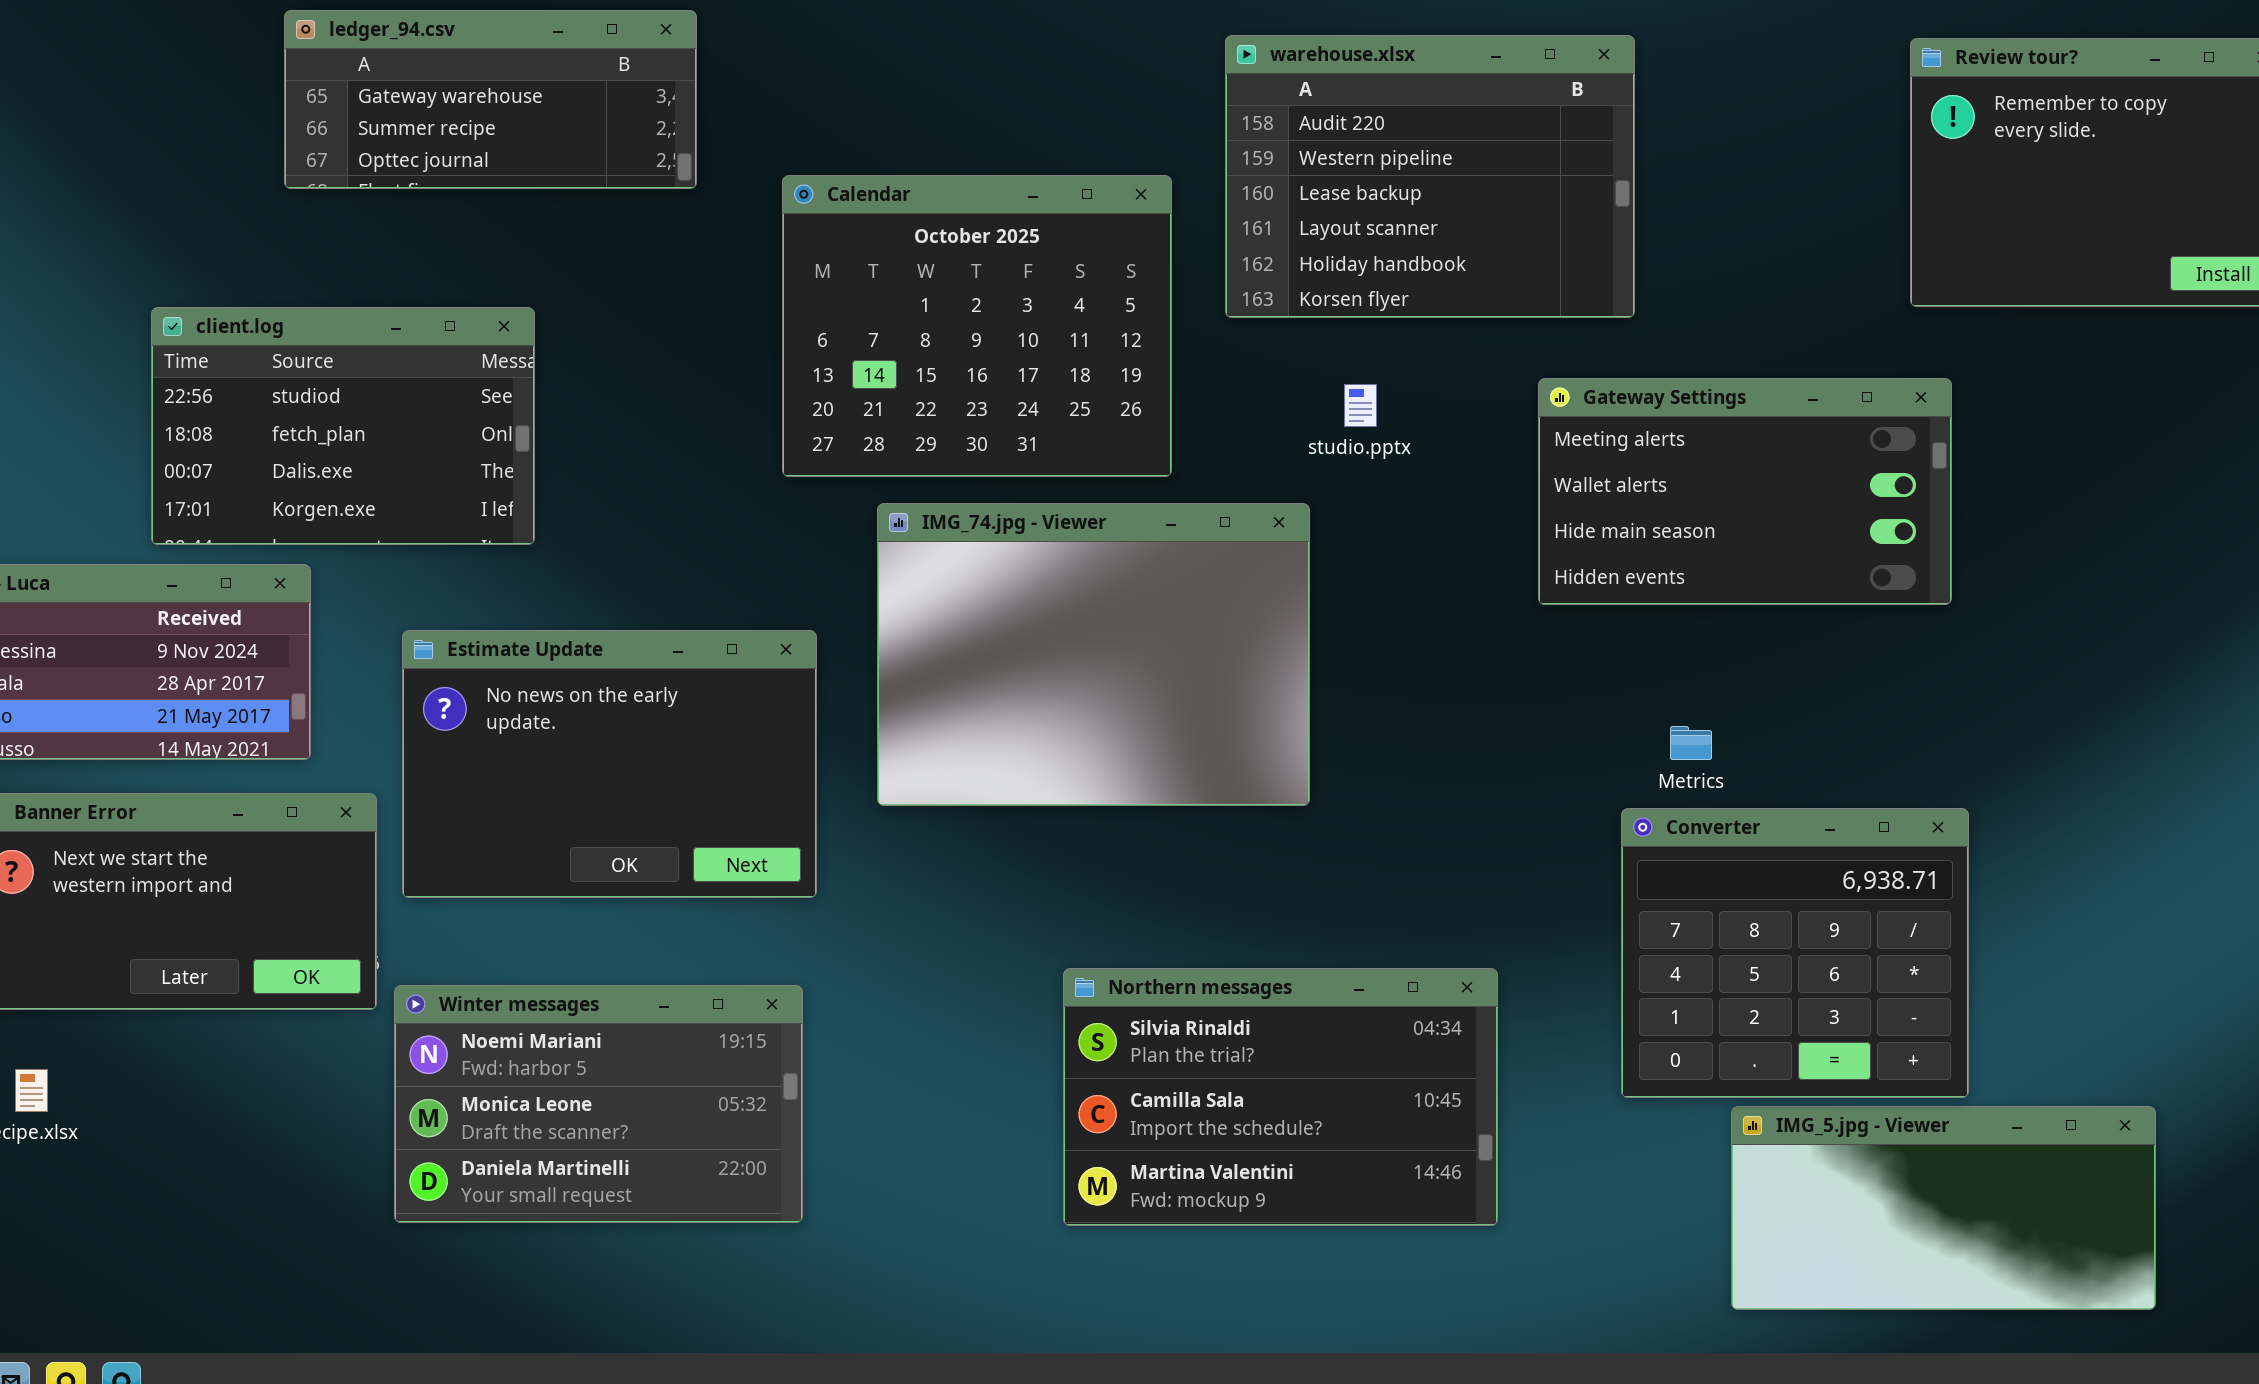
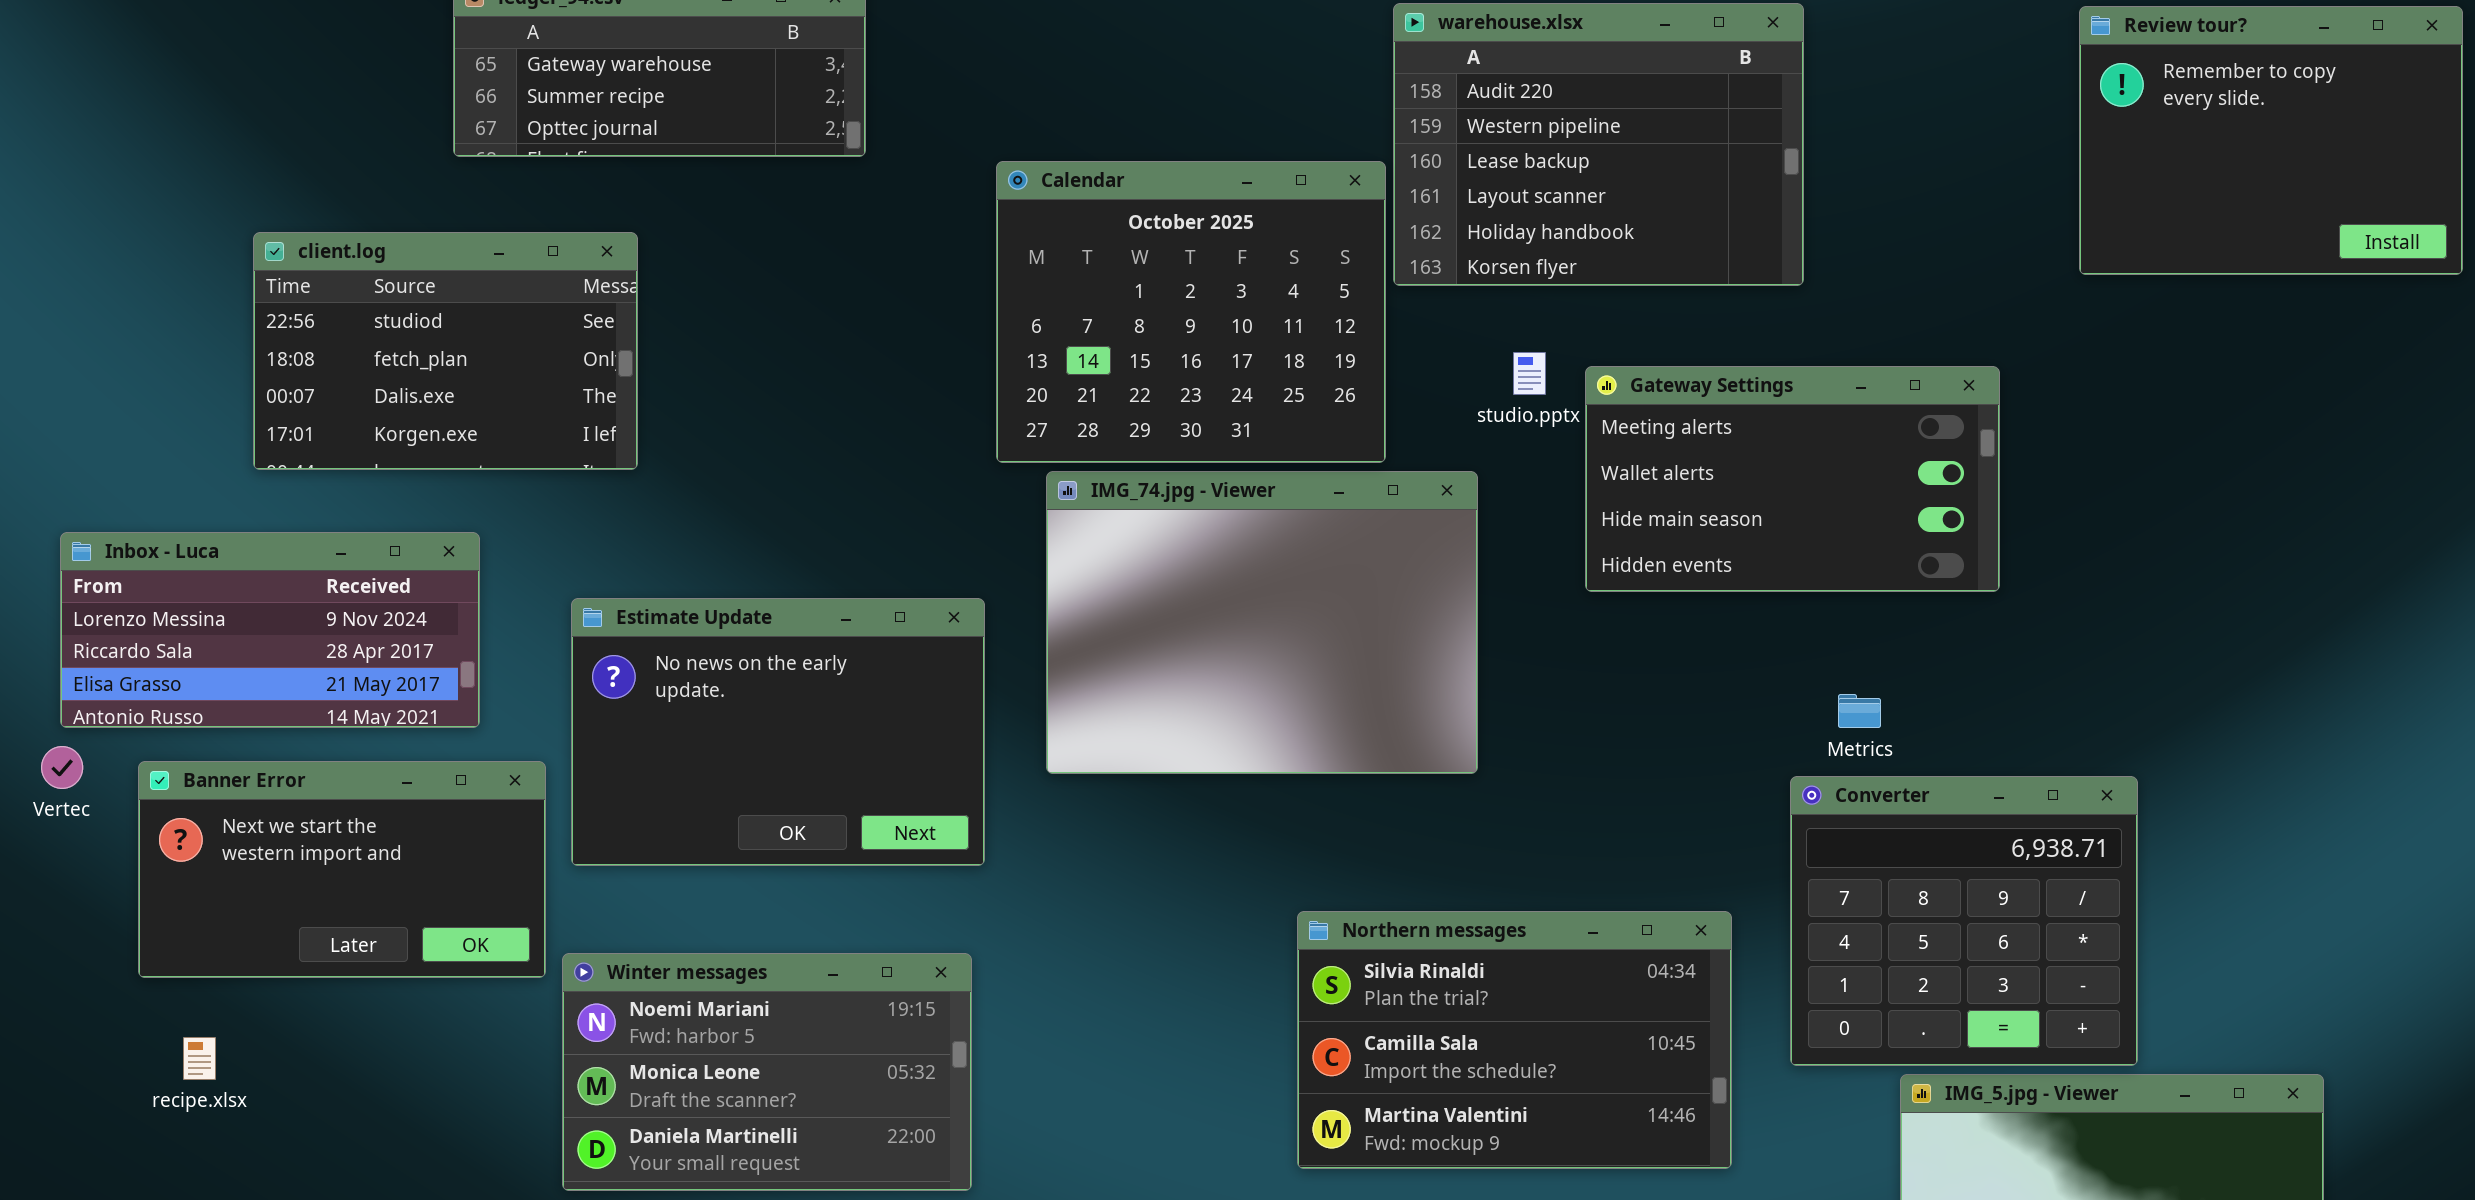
Calendar: [782,175,1172,477] -> [996,161,1386,463], moved
client.log: [151,307,535,545] -> [253,232,638,470], moved
Gateway Settings: [1538,378,1952,605] -> [1585,366,2000,592], moved
Northern messages: [1063,968,1498,1226] -> [1297,911,1732,1169], moved

